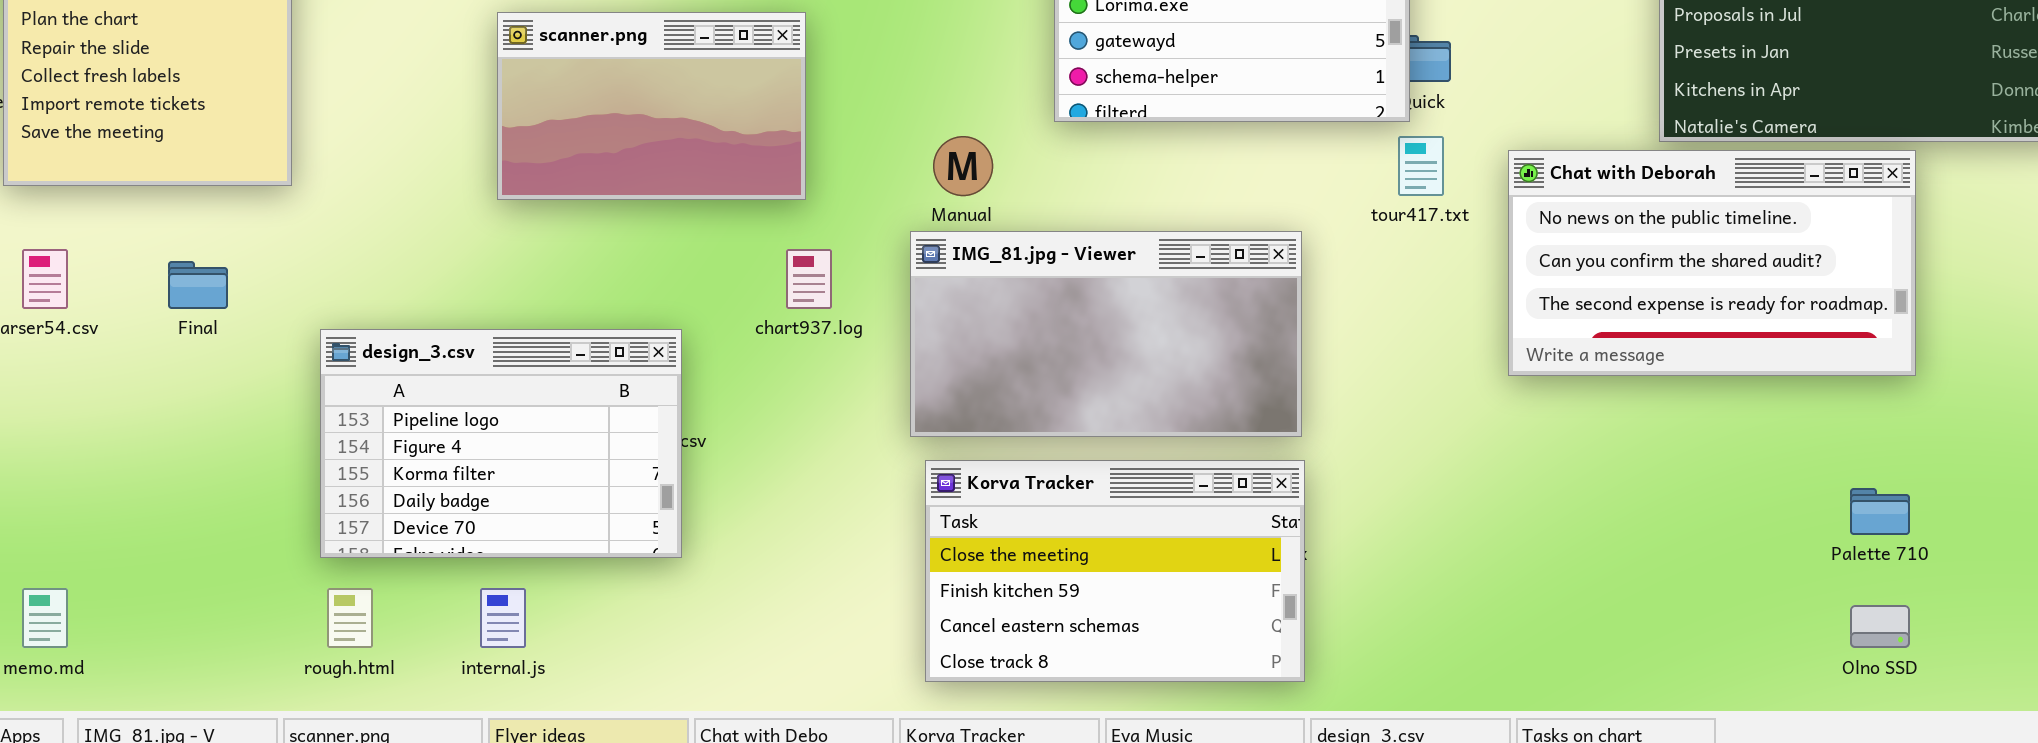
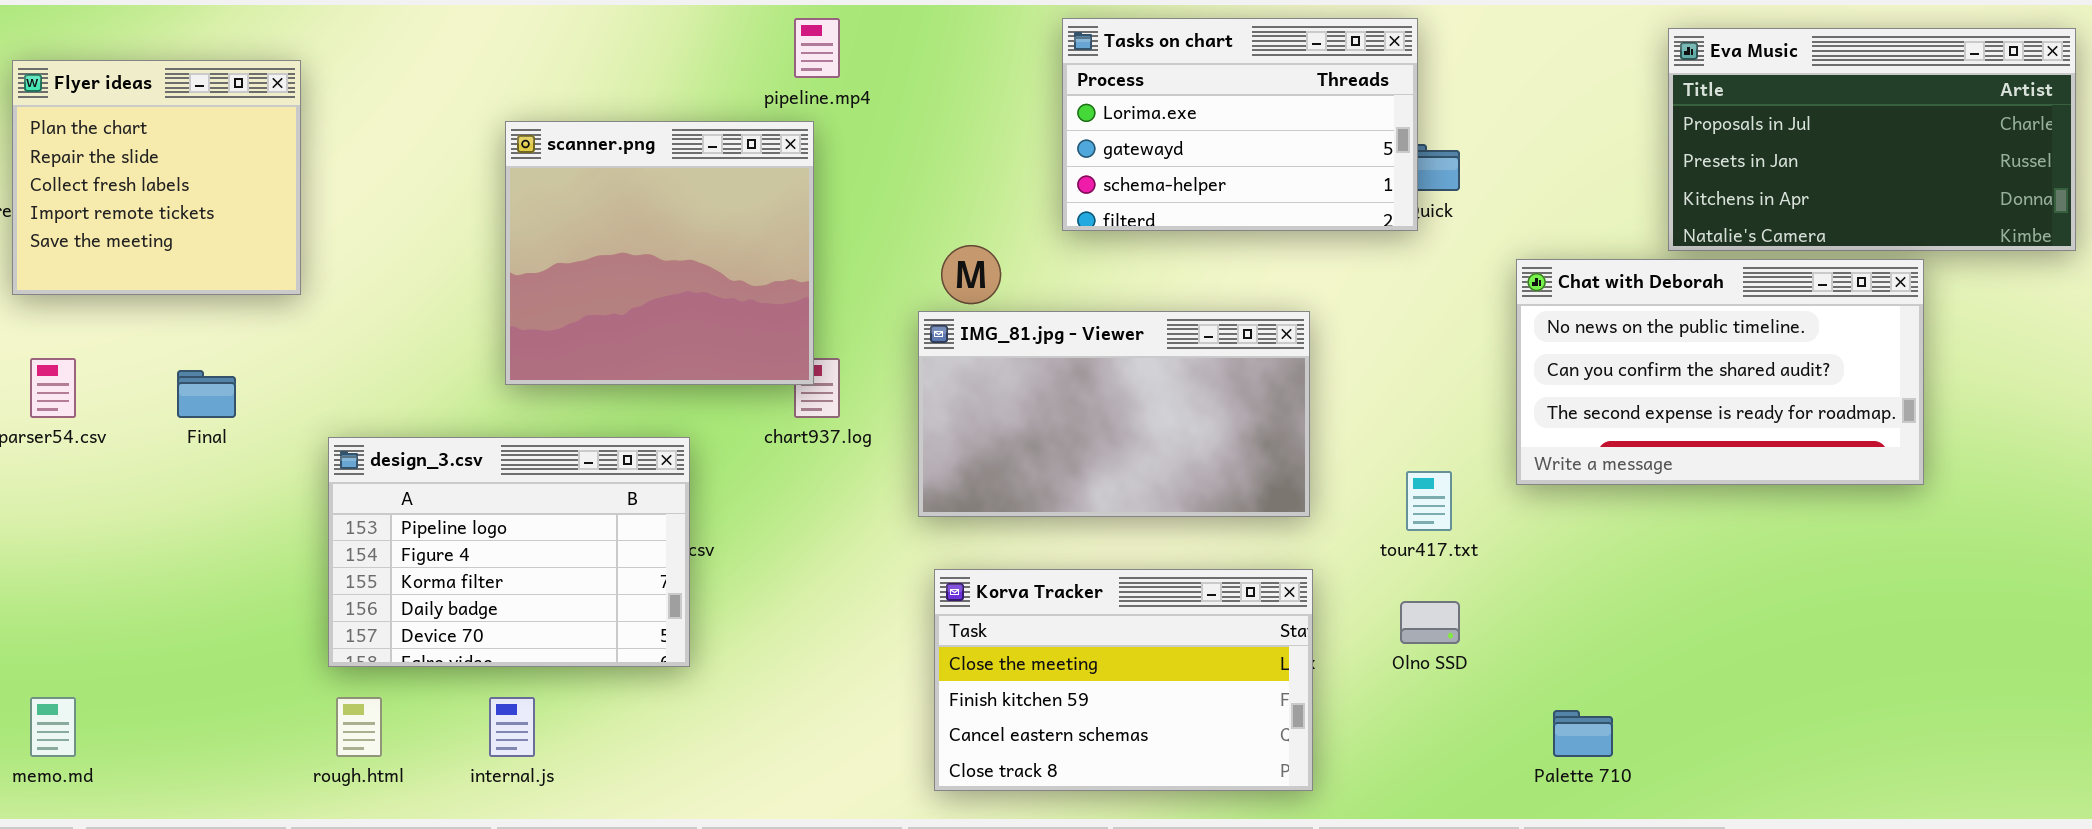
scanner.png: [497,12,806,200] -> [505,121,814,385], resized
tour417.txt: [1398,136,1444,196] -> [1406,471,1452,531], moved
IMG_81.jpg - Viewer: [910,231,1302,437] -> [918,311,1310,517], moved
Palette 710: [1850,488,1910,535] -> [1553,710,1613,757], moved
Olno SSD: [1850,605,1910,648] -> [1400,601,1460,644], moved

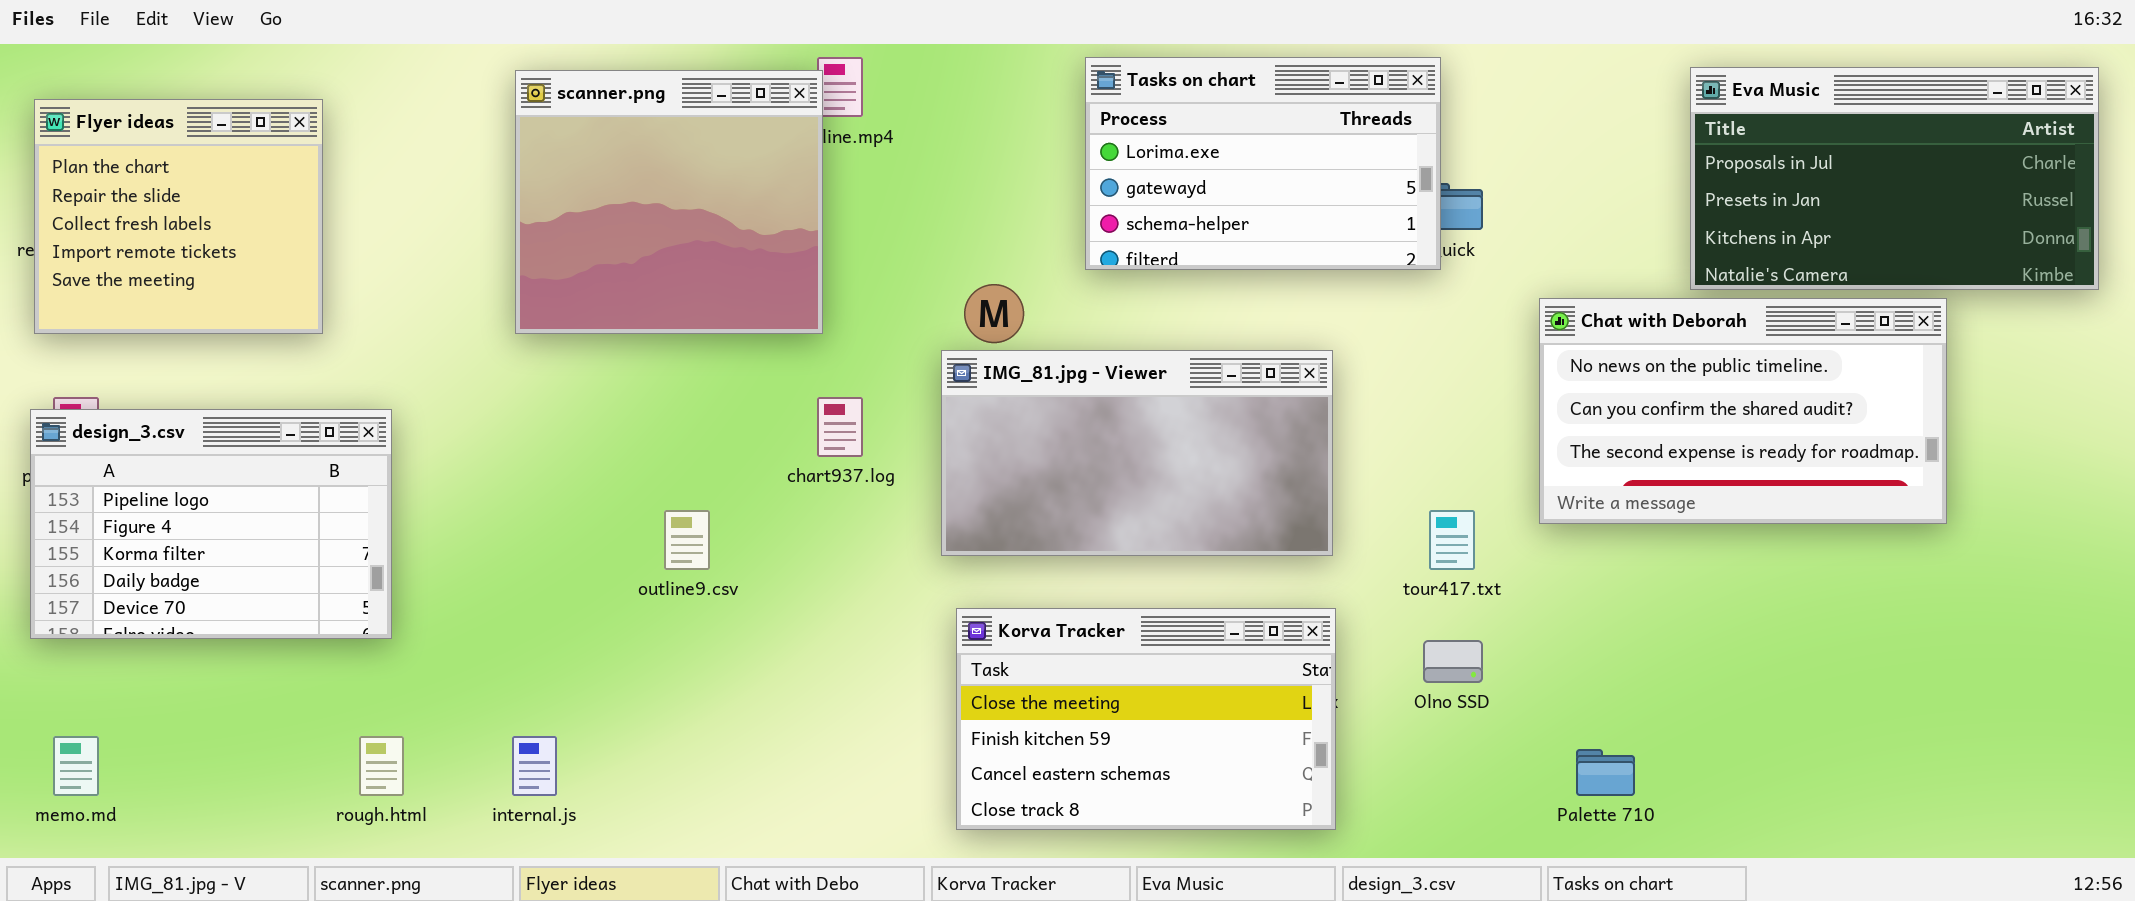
scanner.png: [505,121,814,385] -> [515,70,823,334], moved
design_3.csv: [328,437,690,667] -> [30,409,392,639], moved

